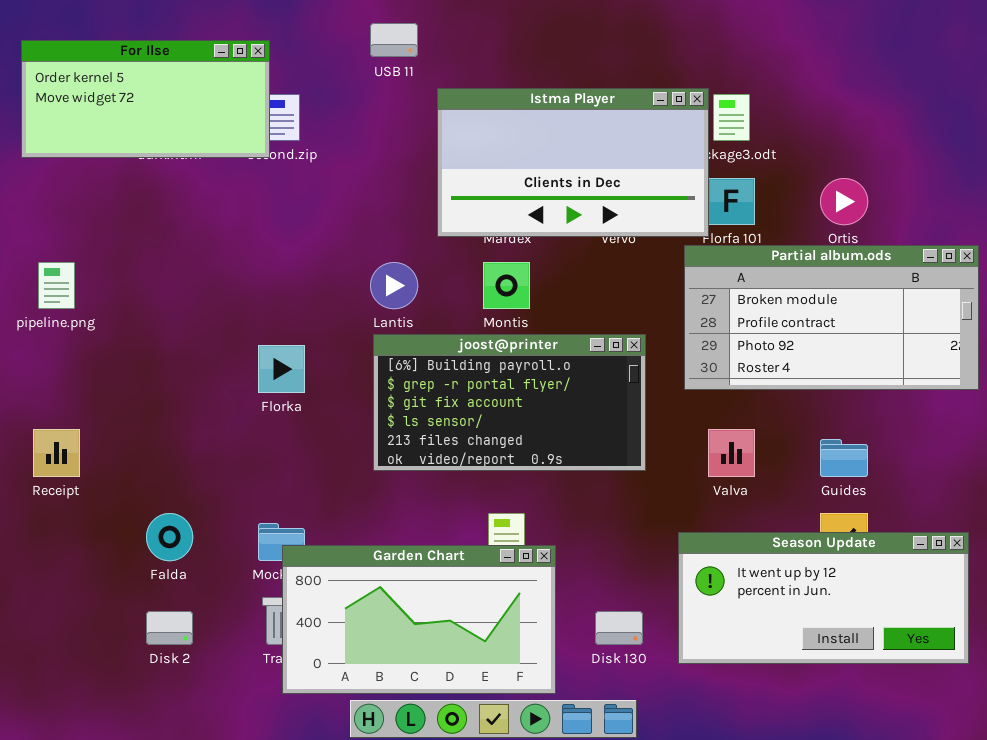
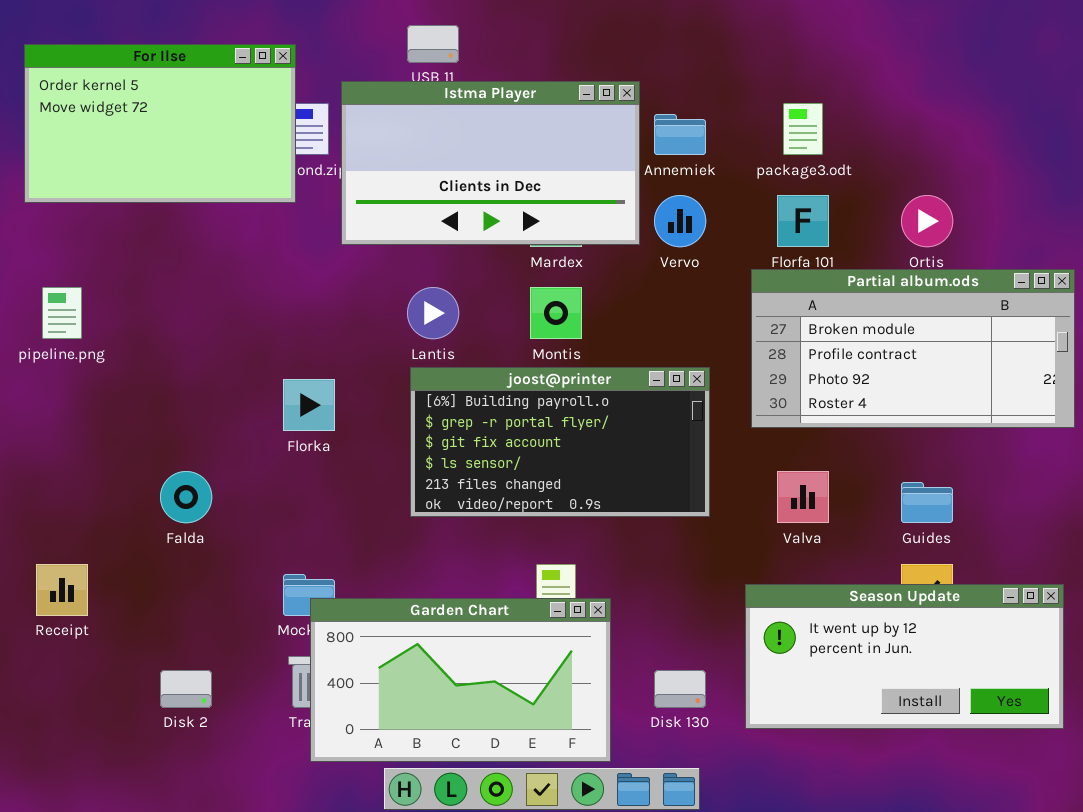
For Ilse: [21,40,270,158] -> [24,44,296,203], resized
Istma Player: [437,88,709,237] -> [341,81,640,245], moved
Receipt: [33,429,80,477] -> [36,564,88,616], moved
Falda: [146,513,193,561] -> [160,471,212,523], moved

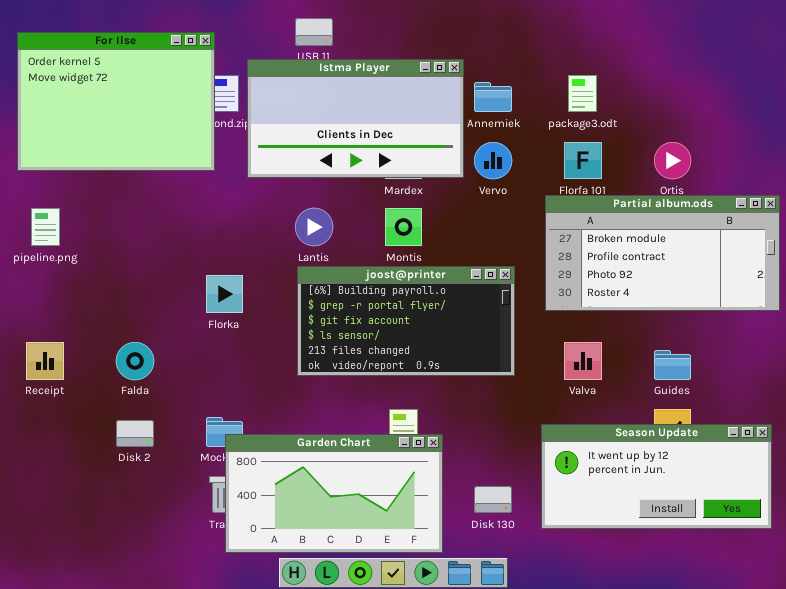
For Ilse: [24,44,296,203] -> [17,32,215,171], resized
Receipt: [36,564,88,616] -> [26,342,64,380], moved
Disk 2: [160,670,212,708] -> [116,420,154,447], moved

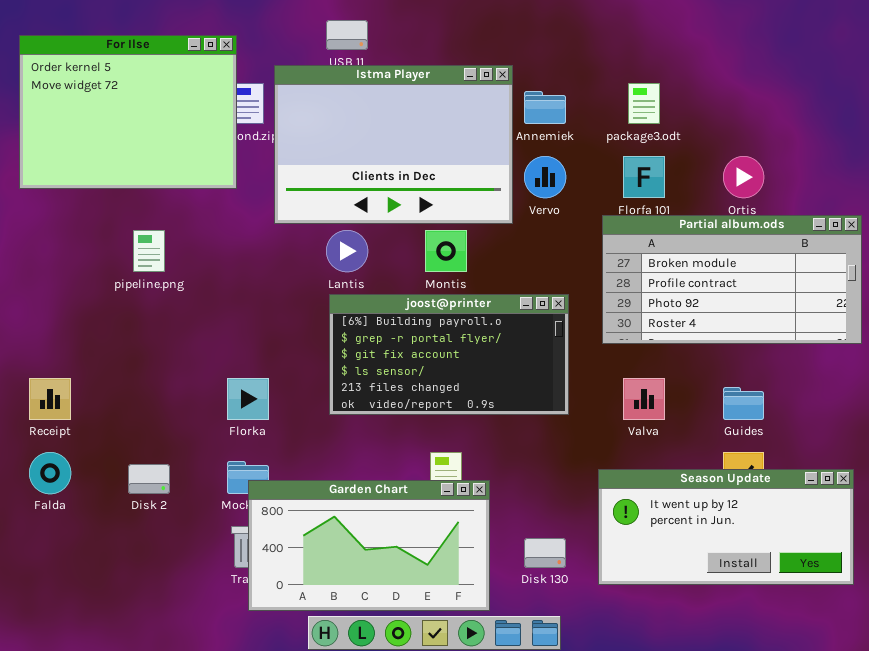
Istma Player: [247,59,464,178] -> [274,65,513,224], resized
pipeline.png: [31,208,60,246] -> [133,230,165,272], moved
Florka: [206,275,243,313] -> [227,378,269,420], moved
Falda: [116,342,154,380] -> [29,452,71,494], moved

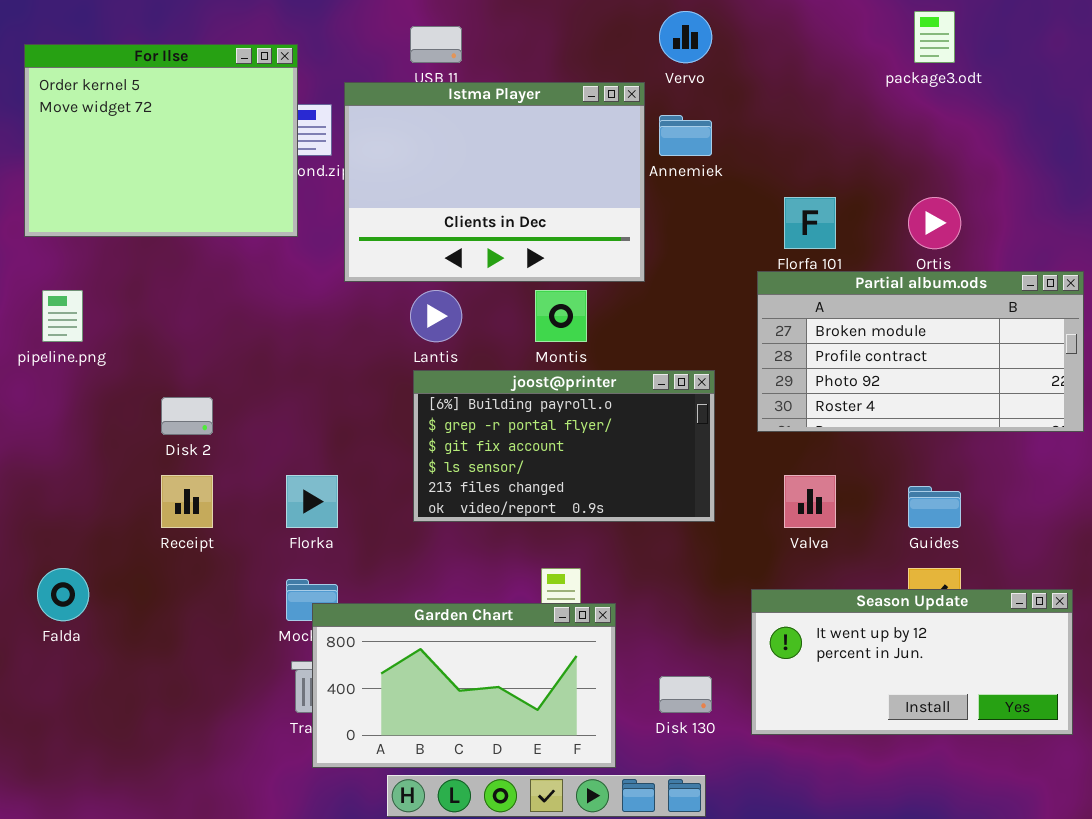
package3.odt: [628,83,660,124] -> [914,11,955,63], moved
Vervo: [524,156,566,198] -> [659,11,712,63], moved
pipeline.png: [133,230,165,272] -> [42,290,83,342], moved
Receipt: [29,378,71,420] -> [161,475,213,528], moved
Disk 2: [128,464,170,494] -> [161,397,213,435], moved

